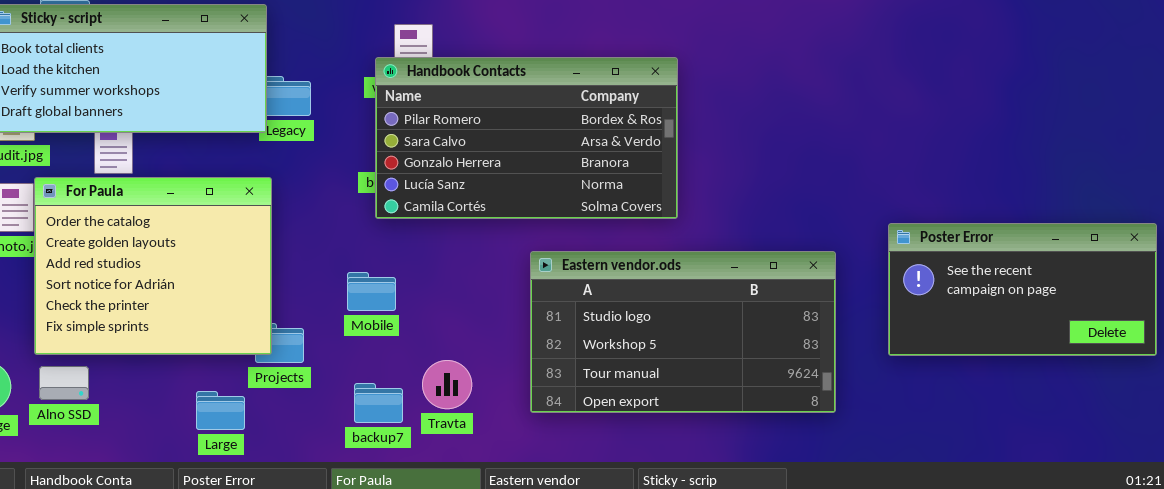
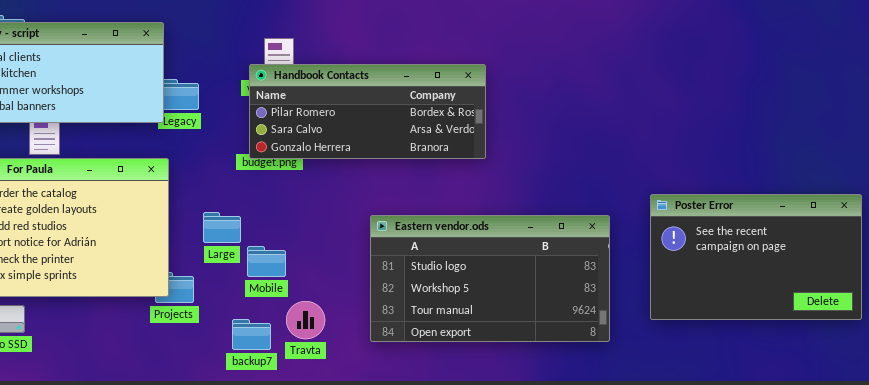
Handbook Contacts: [375,57,678,219] -> [249,64,486,159], resized
Poster Error: [888,223,1157,356] -> [650,194,862,320], resized
Mobile: [347,272,396,311] -> [247,246,286,277], moved
Large: [196,391,245,430] -> [203,212,241,243], moved

